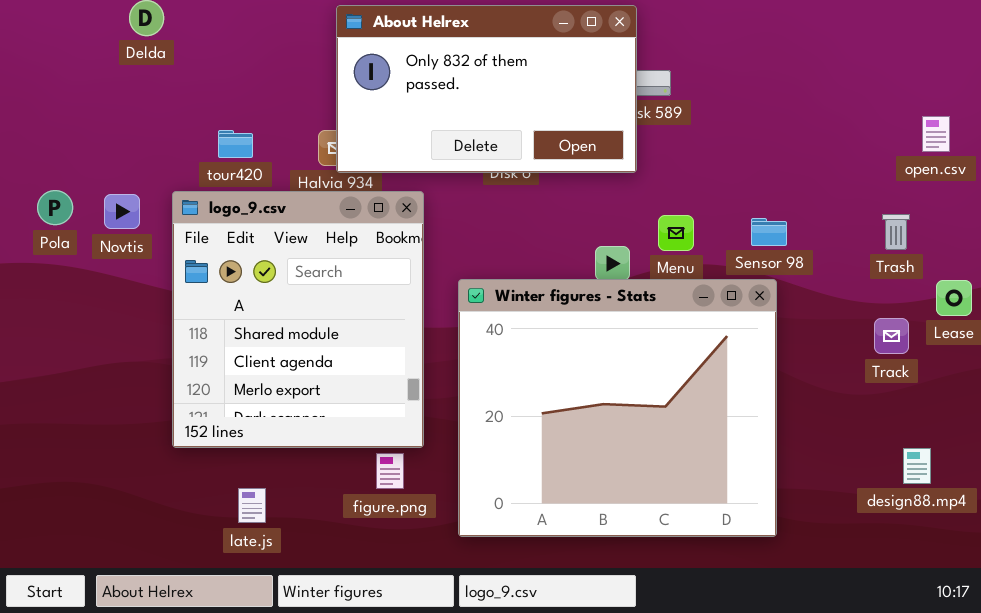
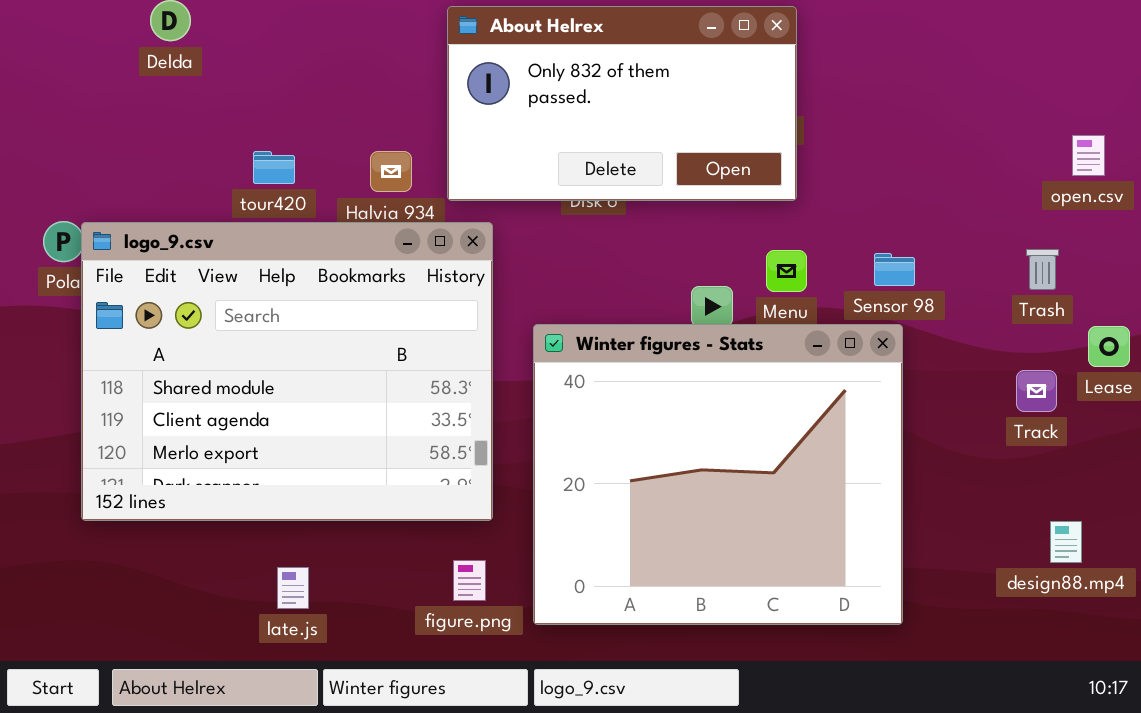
About Helrex: [336,5,637,173] -> [447,6,797,201], moved
logo_9.csv: [172,191,424,448] -> [81,222,493,521], resized
figure.png: [376,453,404,489] -> [453,560,486,601], moved

